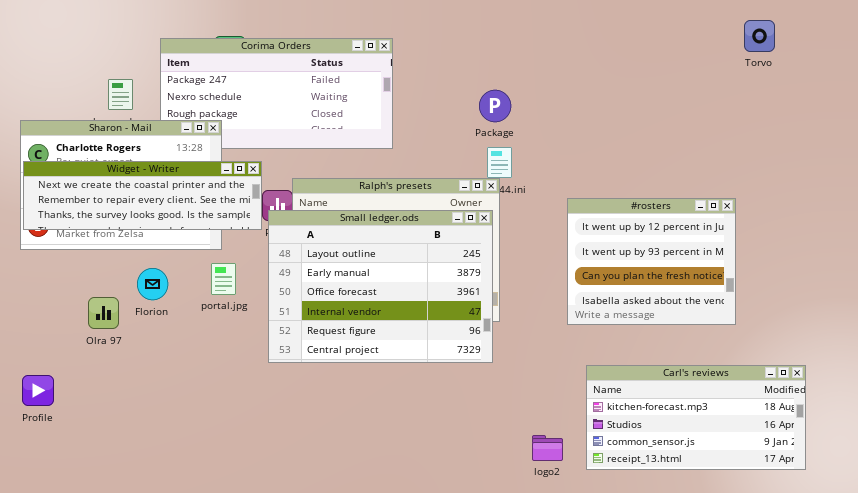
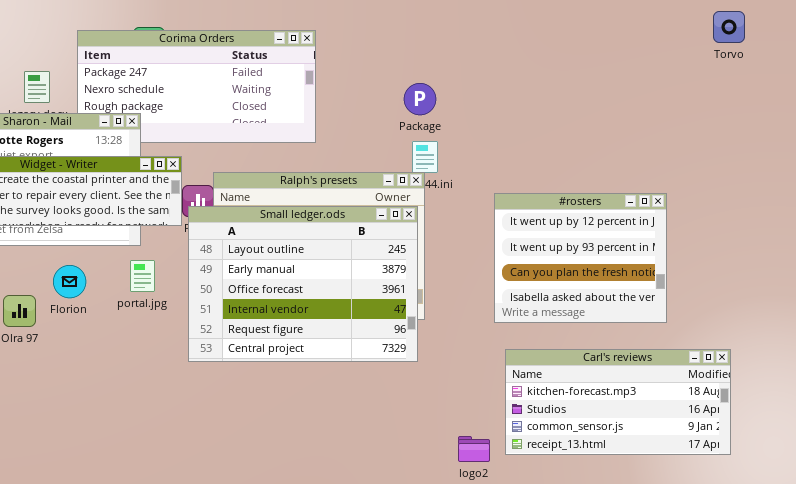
Torvo: [744,20,775,52] -> [713,11,745,43], moved
Carl's reviews: [586,365,806,470] -> [505,349,731,455], moved

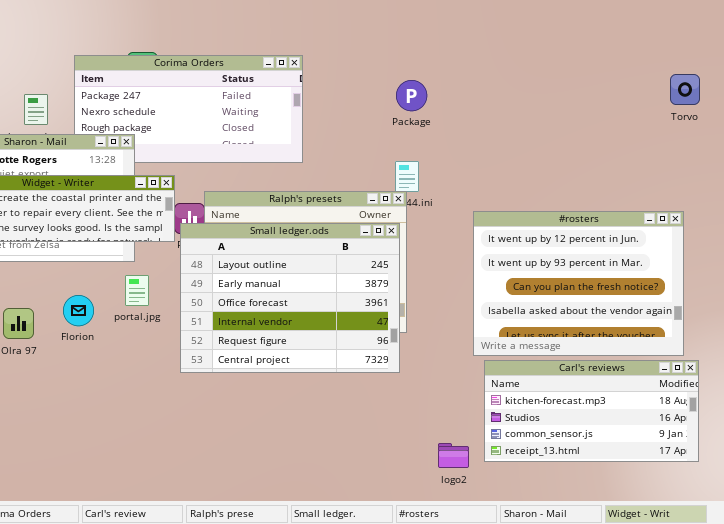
Torvo: [713,11,745,43] -> [670,74,700,105], moved
Package: [404,83,436,115] -> [396,80,427,111], moved
#rosters: [494,193,667,323] -> [473,211,684,356], resized
Florion: [53,265,86,298] -> [63,295,94,326], moved

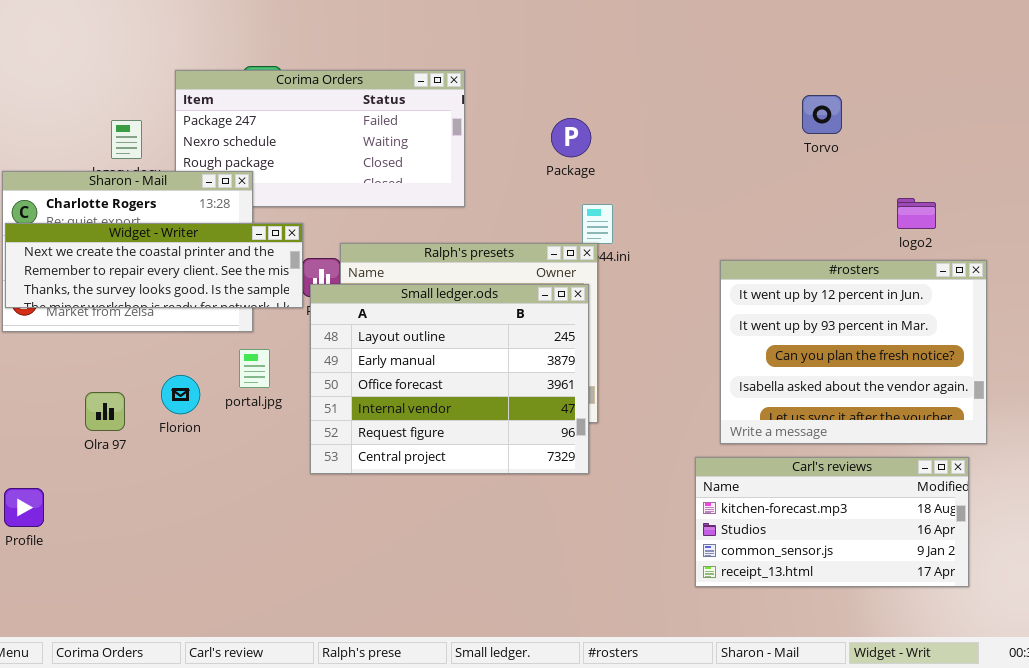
Torvo: [670,74,700,105] -> [802,95,842,134], moved
Package: [396,80,427,111] -> [551,118,591,157], moved
#rosters: [473,211,684,356] -> [720,260,987,444], moved
logo2: [438,443,469,468] -> [897,198,936,229], moved

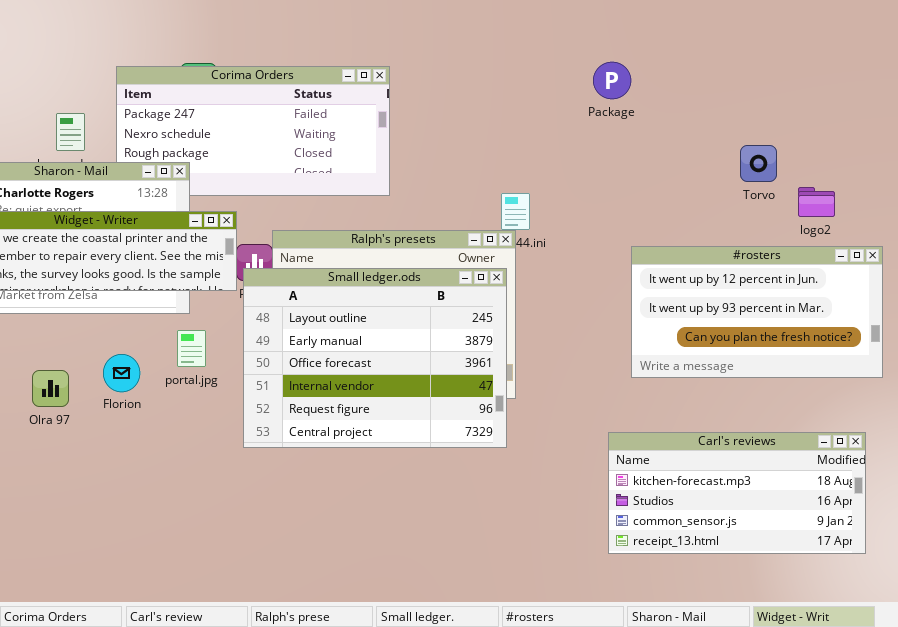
Torvo: [802,95,842,134] -> [740,145,777,182], moved
Package: [551,118,591,157] -> [593,62,631,99], moved
#rosters: [720,260,987,444] -> [631,246,883,378], resized

